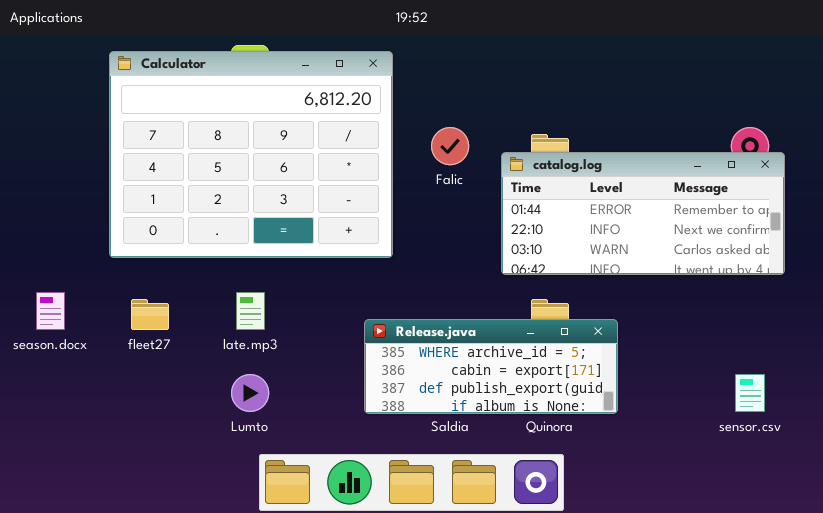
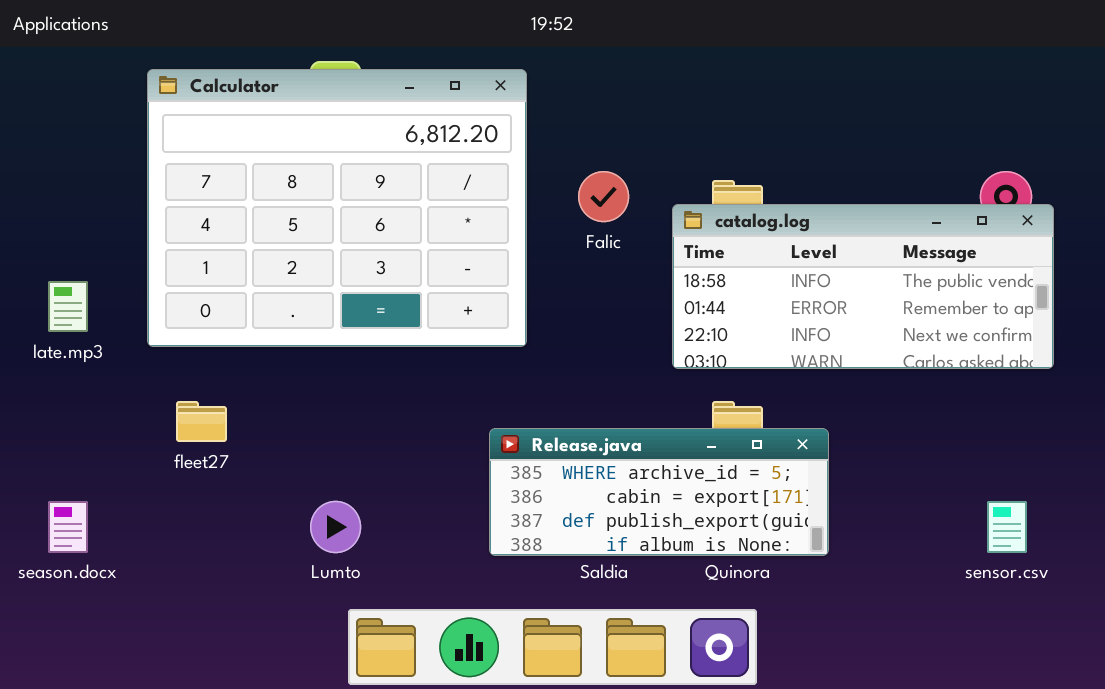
catalog.log: [501,152,785,275] -> [672,204,1054,369], scrolled up 1 row
season.docx: [36,292,65,330] -> [48,501,88,553], moved
late.mp3: [236,292,265,330] -> [48,281,88,332], moved

